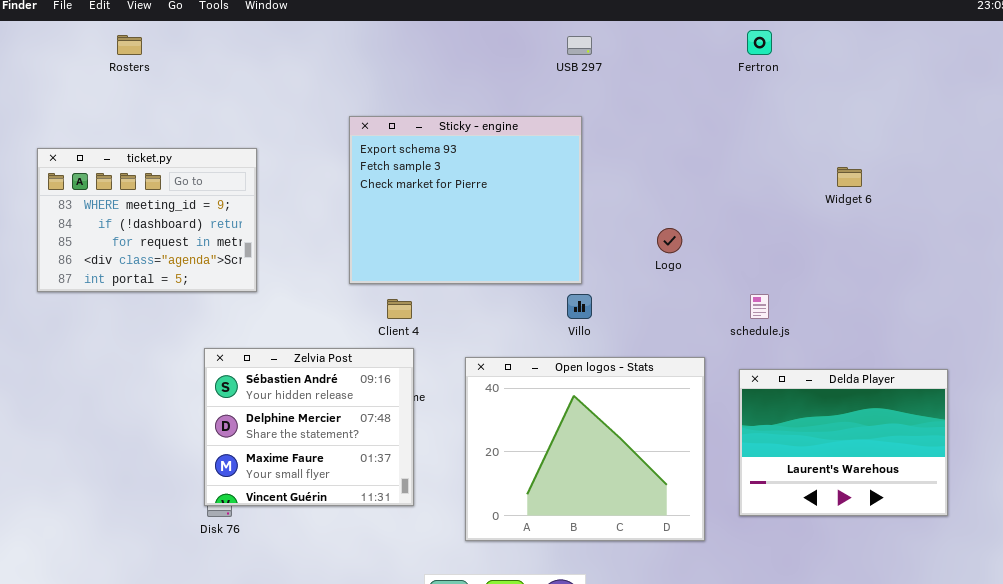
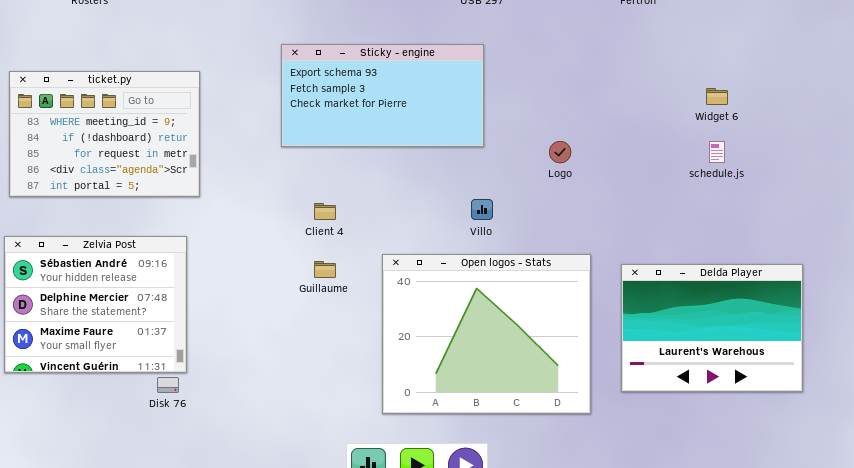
Sticky - engine: [349,116,582,284] -> [281,44,484,147], resized
schedule.js: [750,294,769,319] -> [709,141,725,163], moved
Zelvia Post: [204,348,414,506] -> [4,236,187,373], moved

